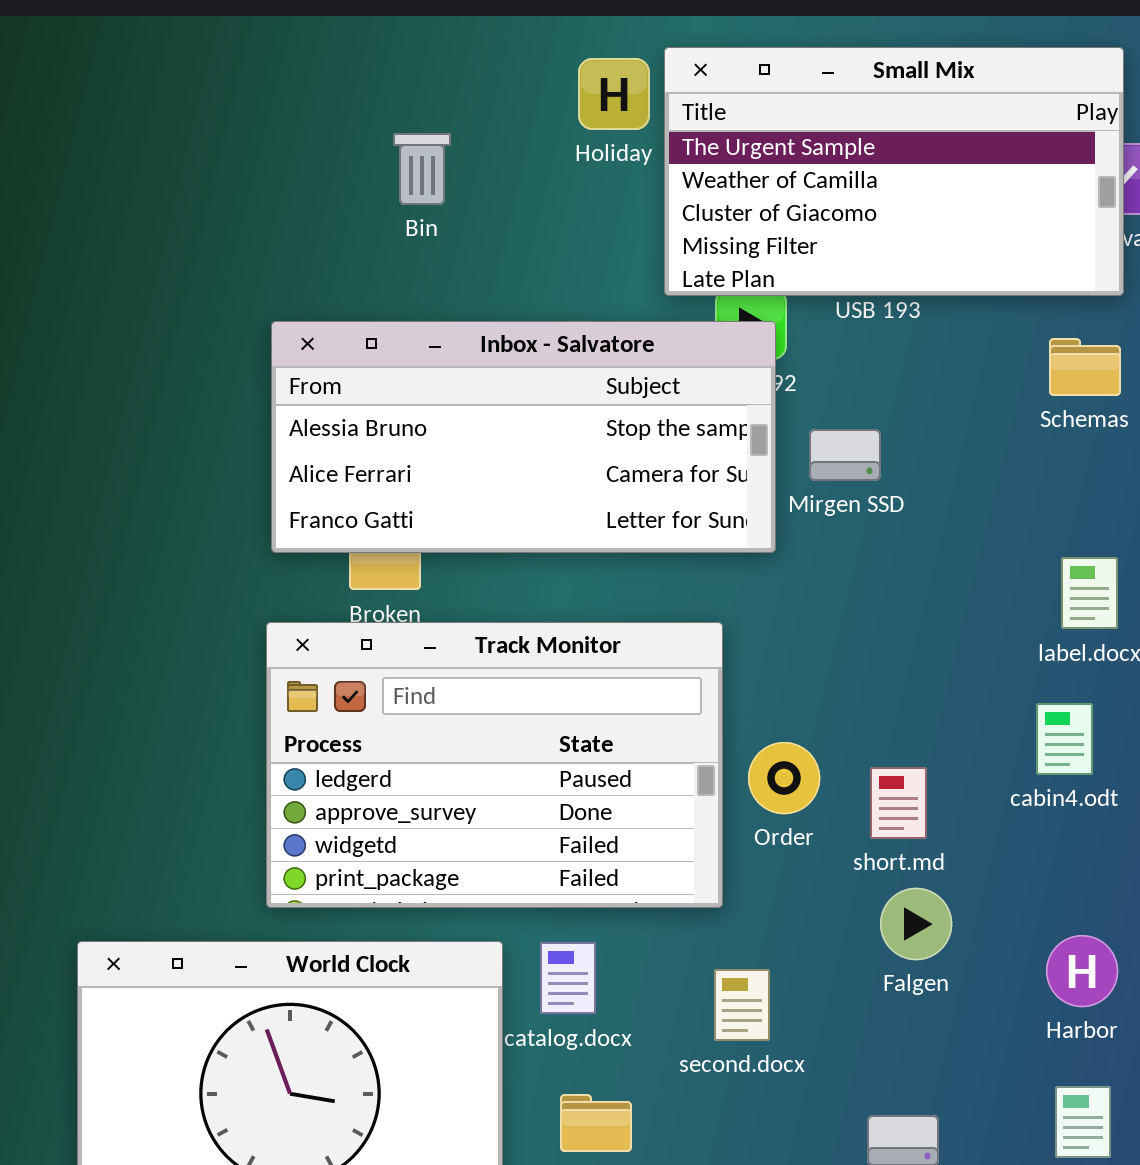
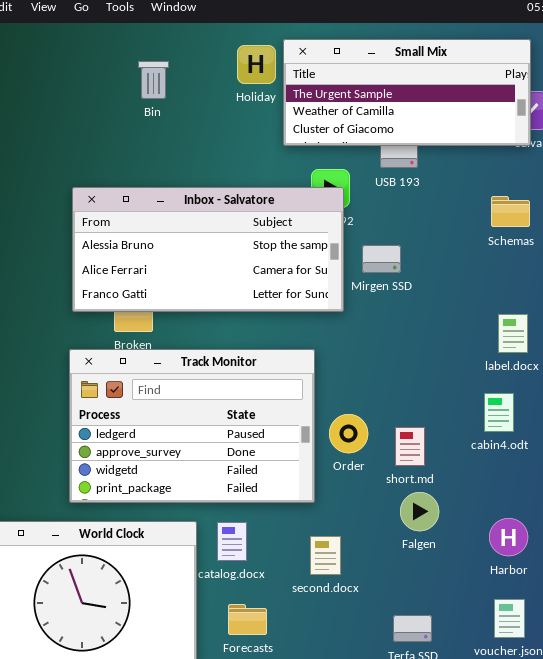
Small Mix: [664,47,1124,296] -> [283,39,531,146], resized
Bin: [393,133,451,205] -> [138,61,169,99], moved

